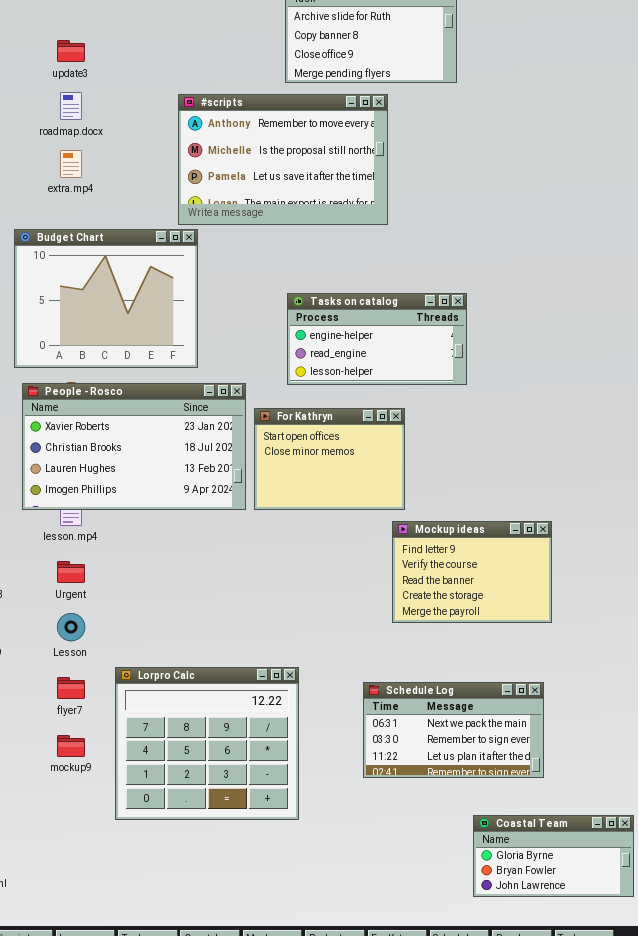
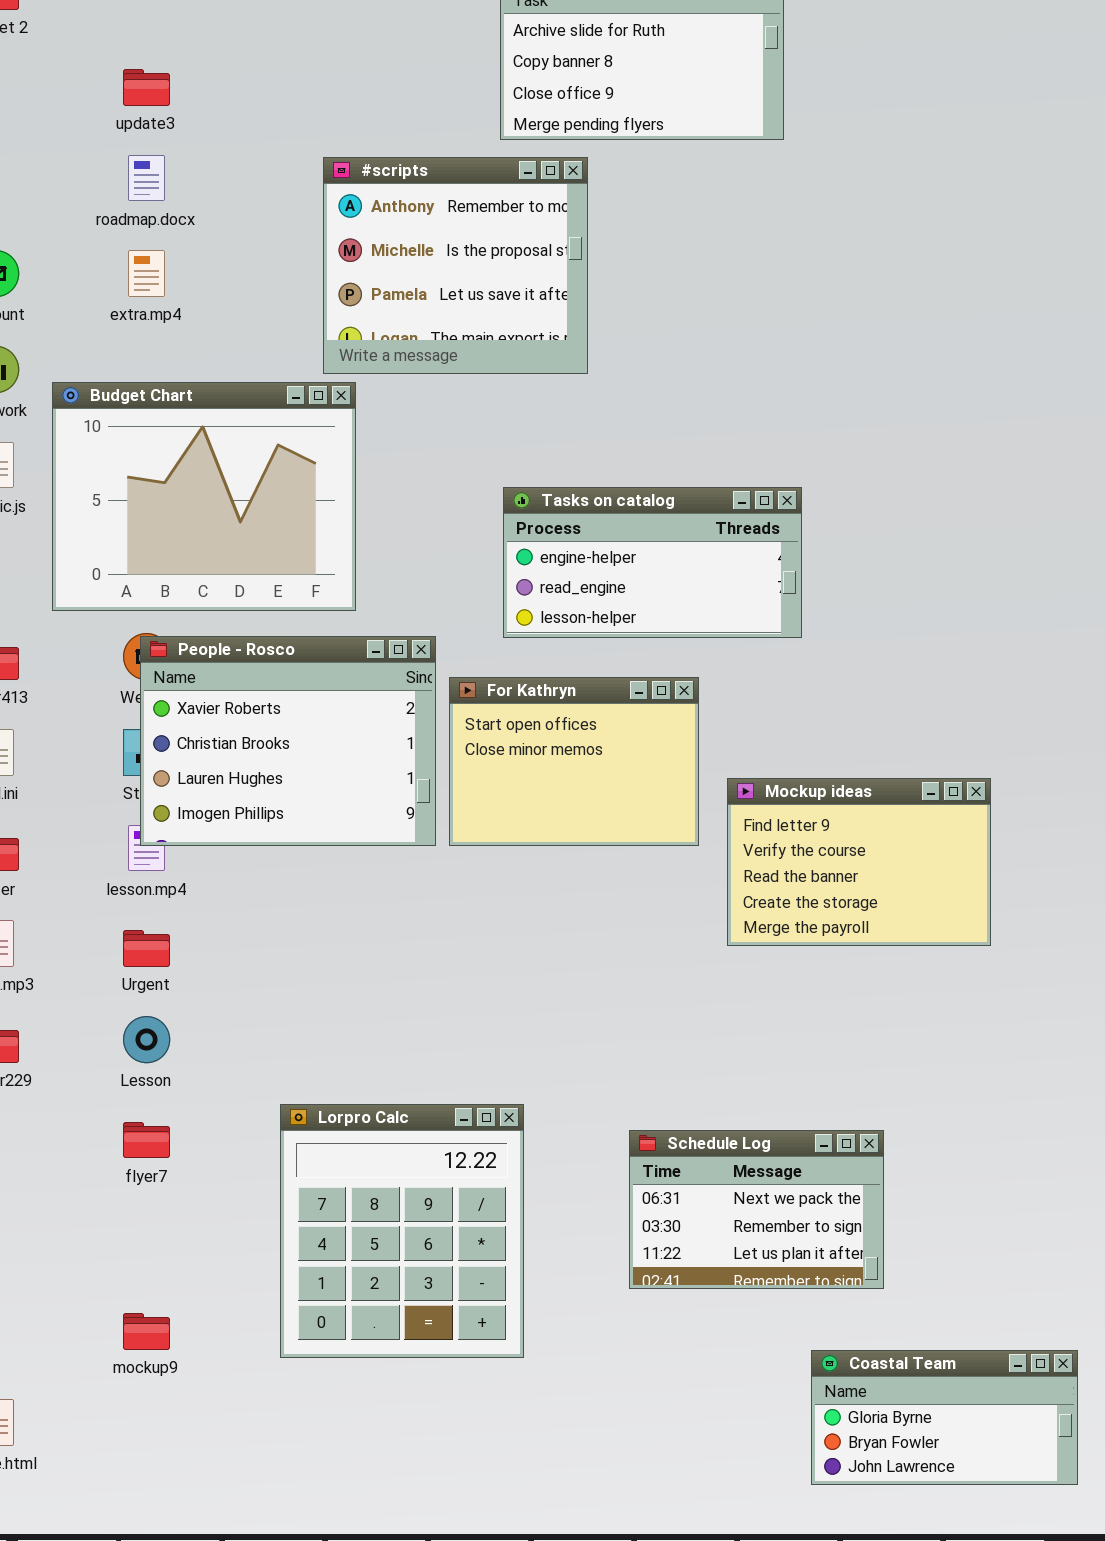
#scripts: [178,94,388,225] -> [323,157,588,374], resized
People - Rosco: [22,383,246,510] -> [140,636,436,846], resized
Mockup ideas: [392,521,552,623] -> [727,778,991,946], moved
Lorpro Calc: [115,667,299,820] -> [280,1104,524,1358], resized
Schedule Log: [363,682,544,778] -> [629,1130,884,1289], resized
mockup9: [57,735,85,757] -> [123,1313,170,1350], moved

